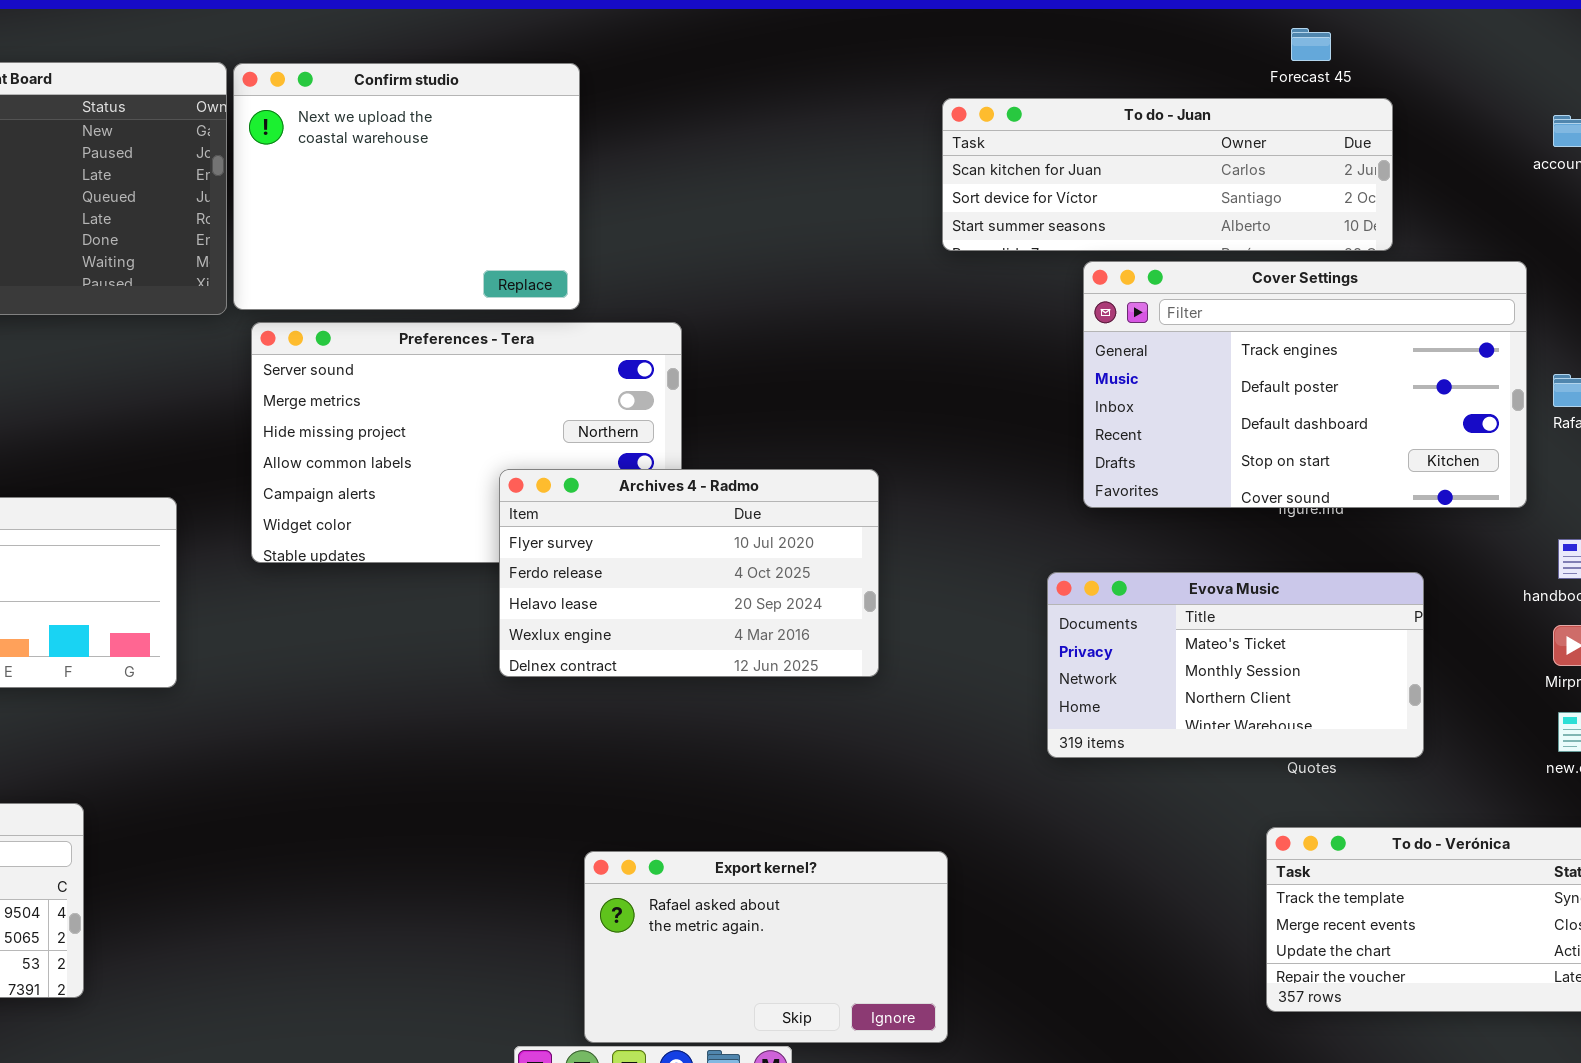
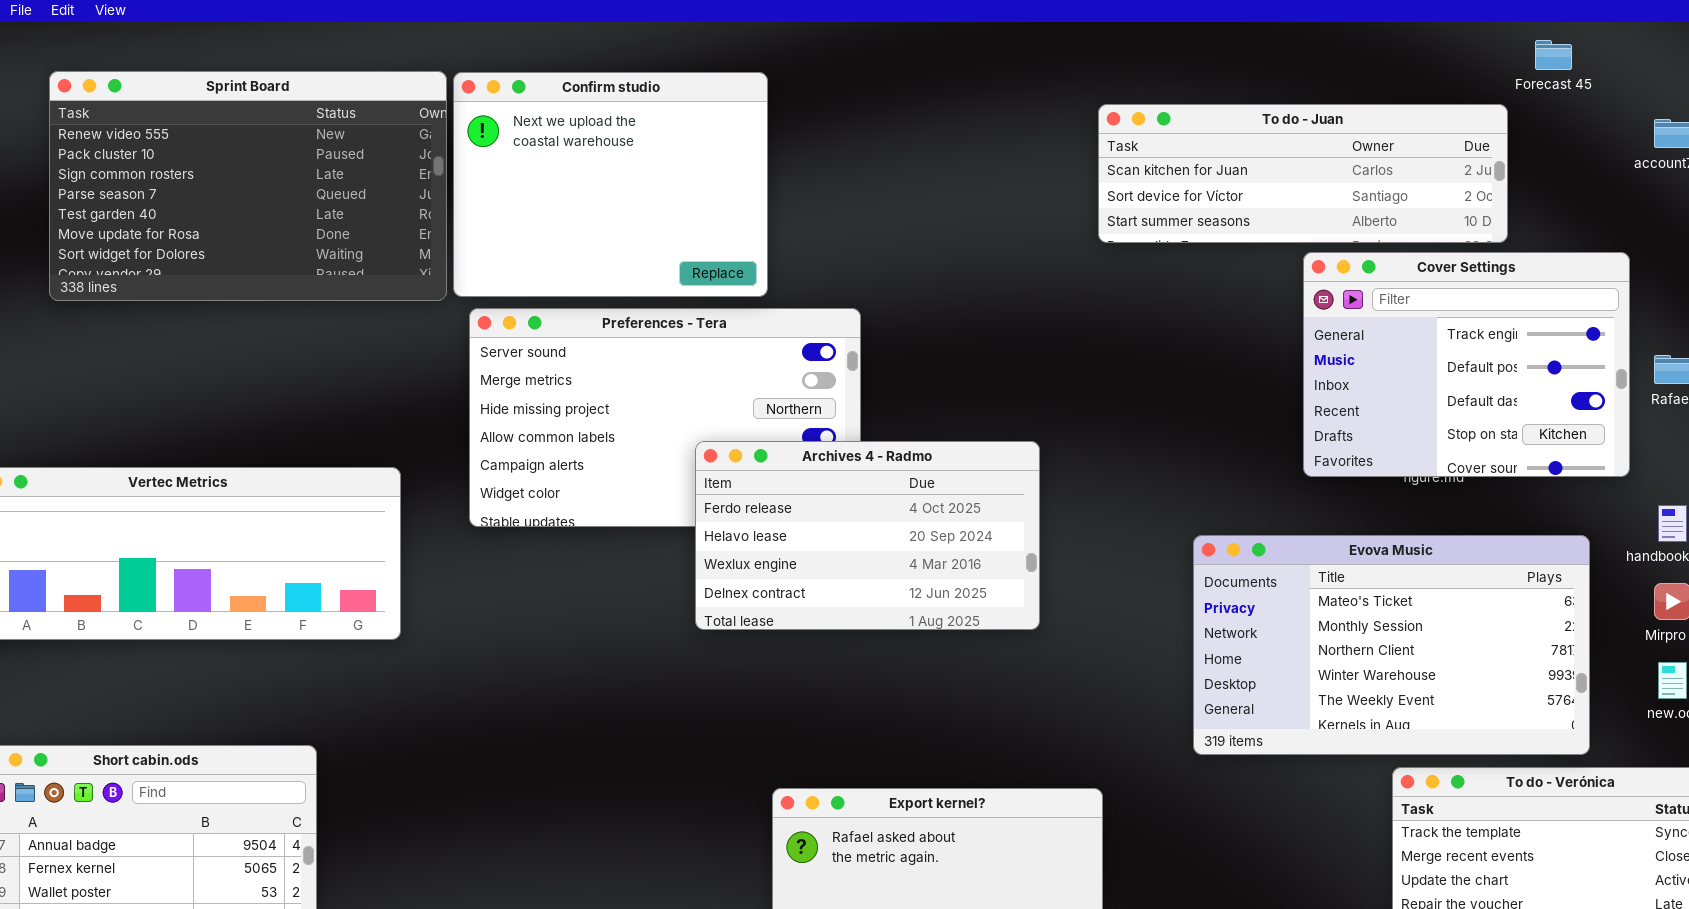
Forecast 45: [1291,28,1331,61] -> [1535,40,1572,70], moved
Cover Settings: [1083,261,1527,508] -> [1303,252,1630,477], resized
Archives 4 - Radmo: [499,469,879,677] -> [695,441,1040,630], scrolled down 1 row
Evova Music: [1047,572,1424,758] -> [1193,535,1590,755], resized

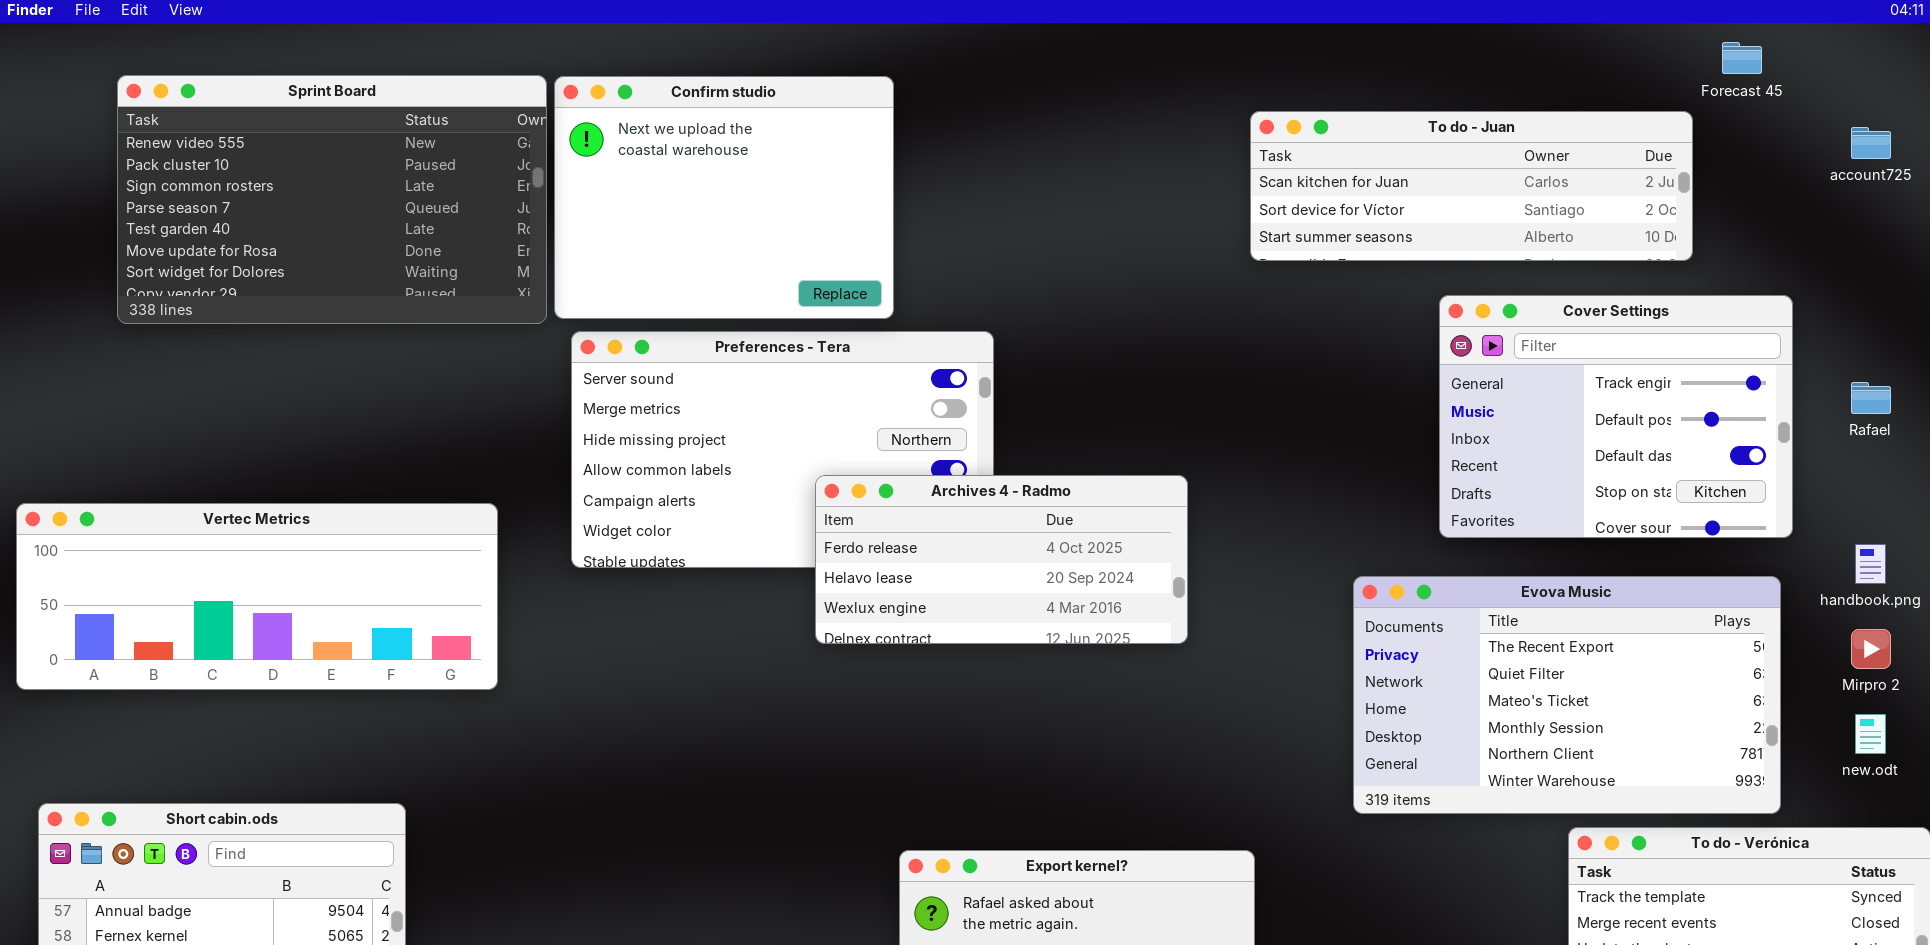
Cover Settings: [1303,252,1630,477] -> [1439,295,1793,538], moved
Archives 4 - Radmo: [695,441,1040,630] -> [815,475,1188,644], resized
Evova Music: [1193,535,1590,755] -> [1353,576,1781,814], scrolled up 2 rows

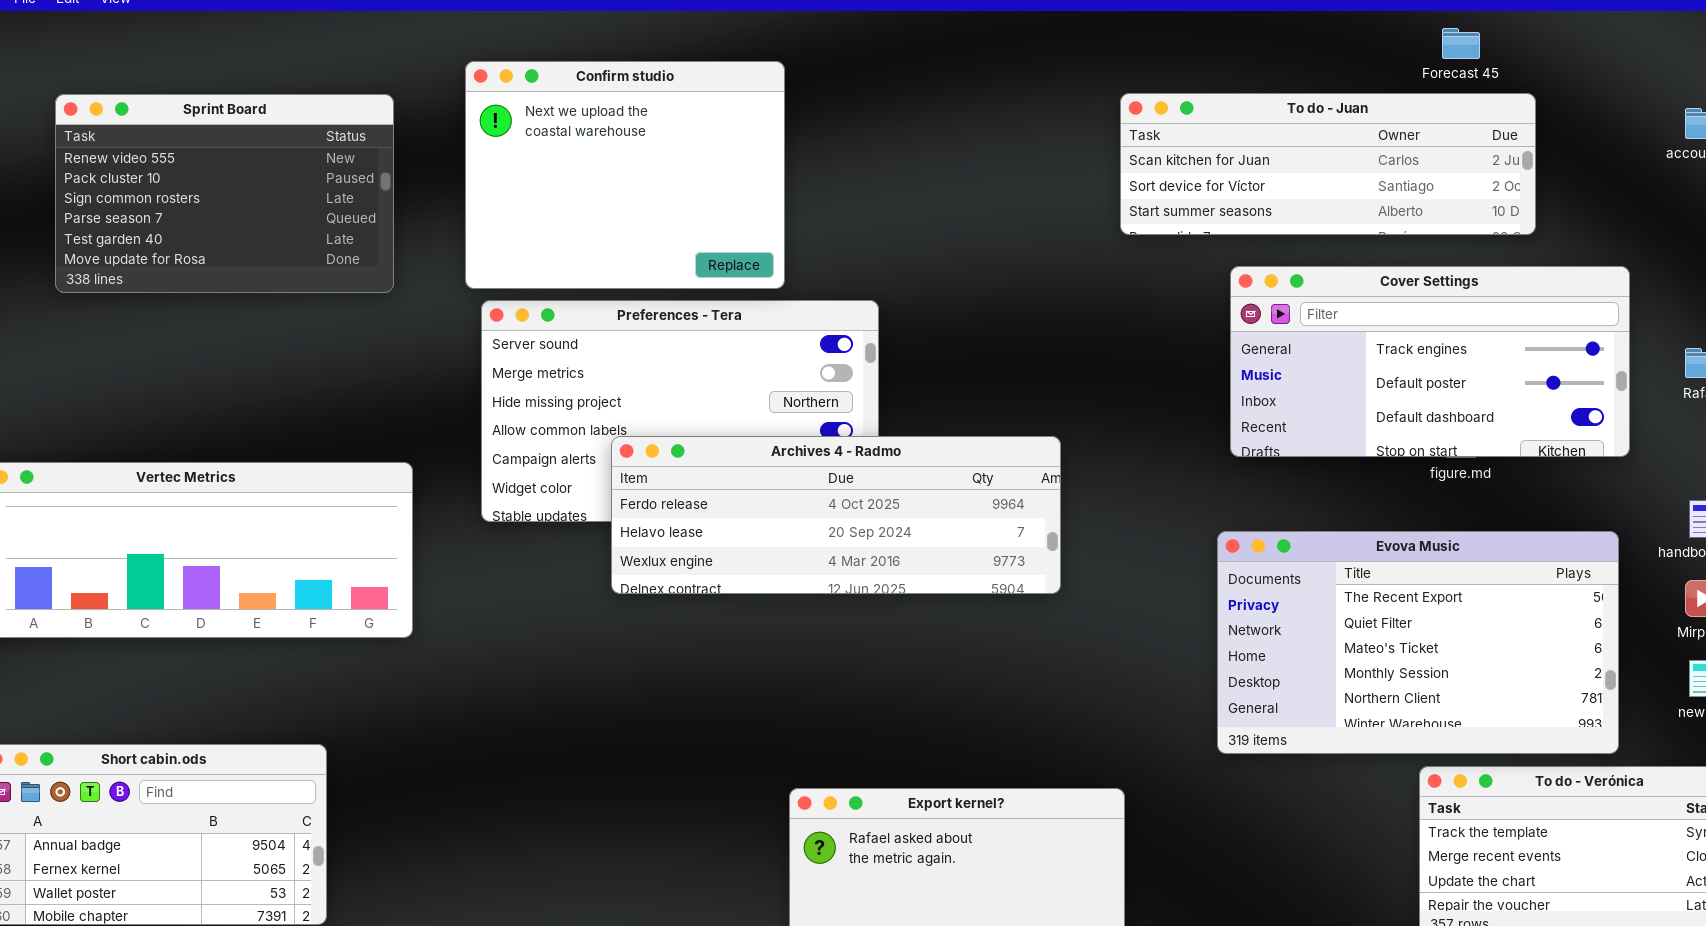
Forecast 45: [1722,42,1762,74] -> [1442,28,1480,59], moved
Sprint Board: [117,75,547,324] -> [55,94,394,293], resized
Cover Settings: [1439,295,1793,538] -> [1230,266,1630,457], resized
Archives 4 - Radmo: [815,475,1188,644] -> [611,436,1061,594], resized

